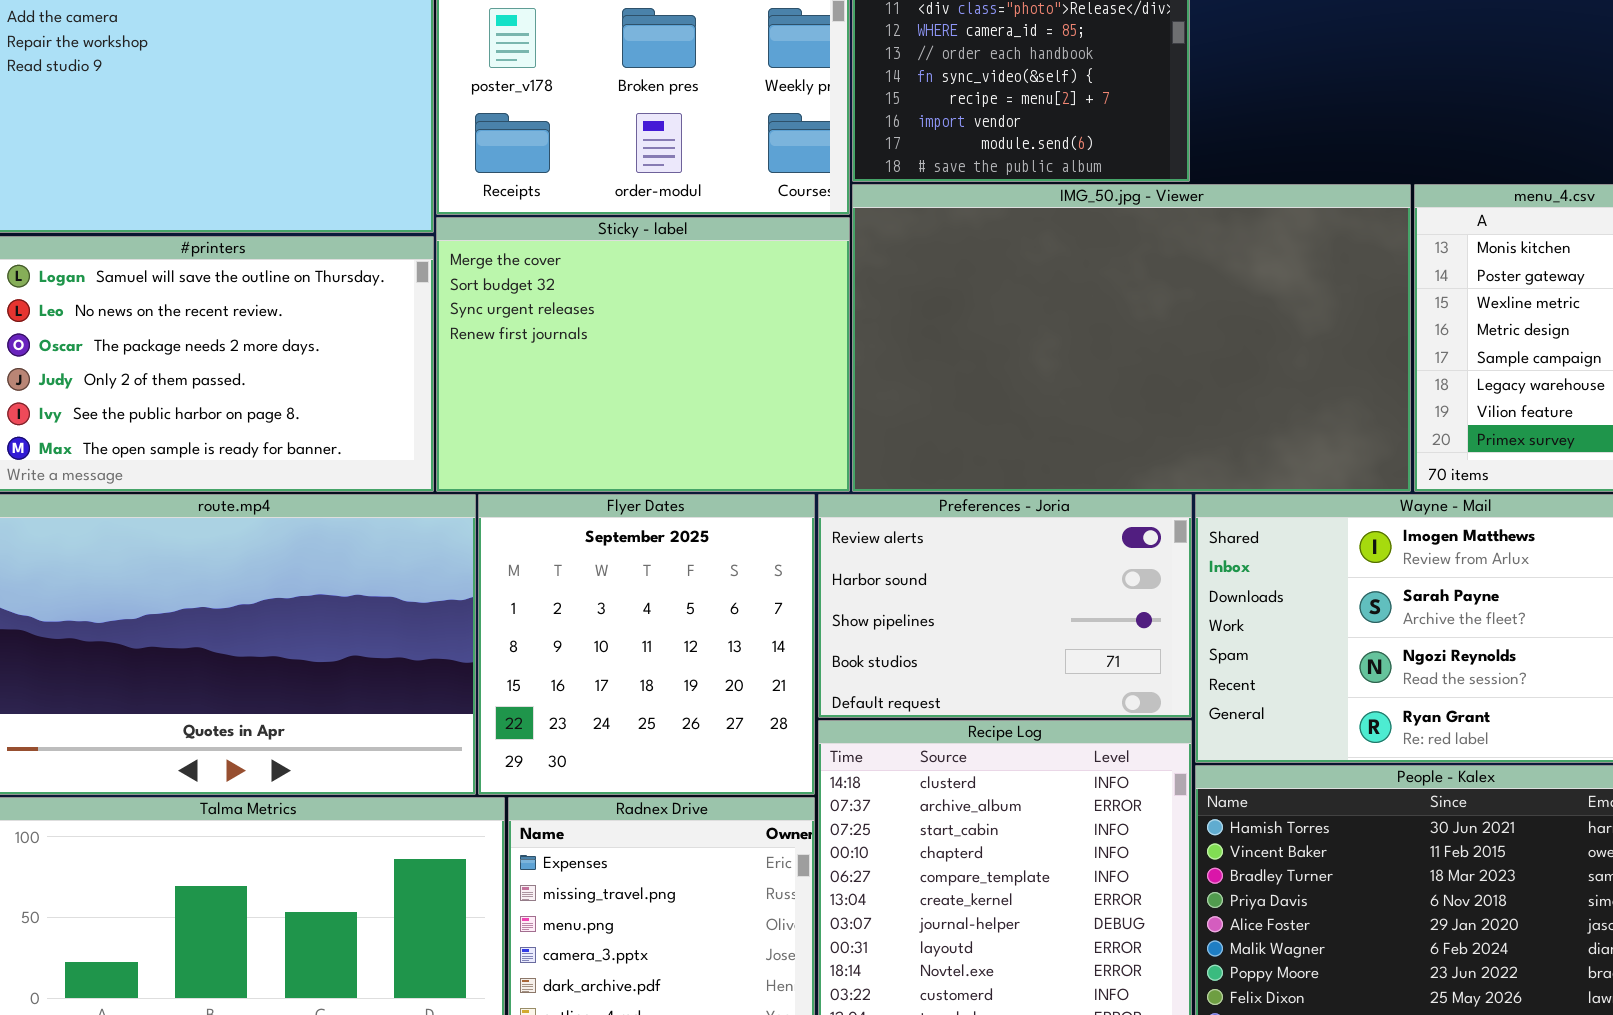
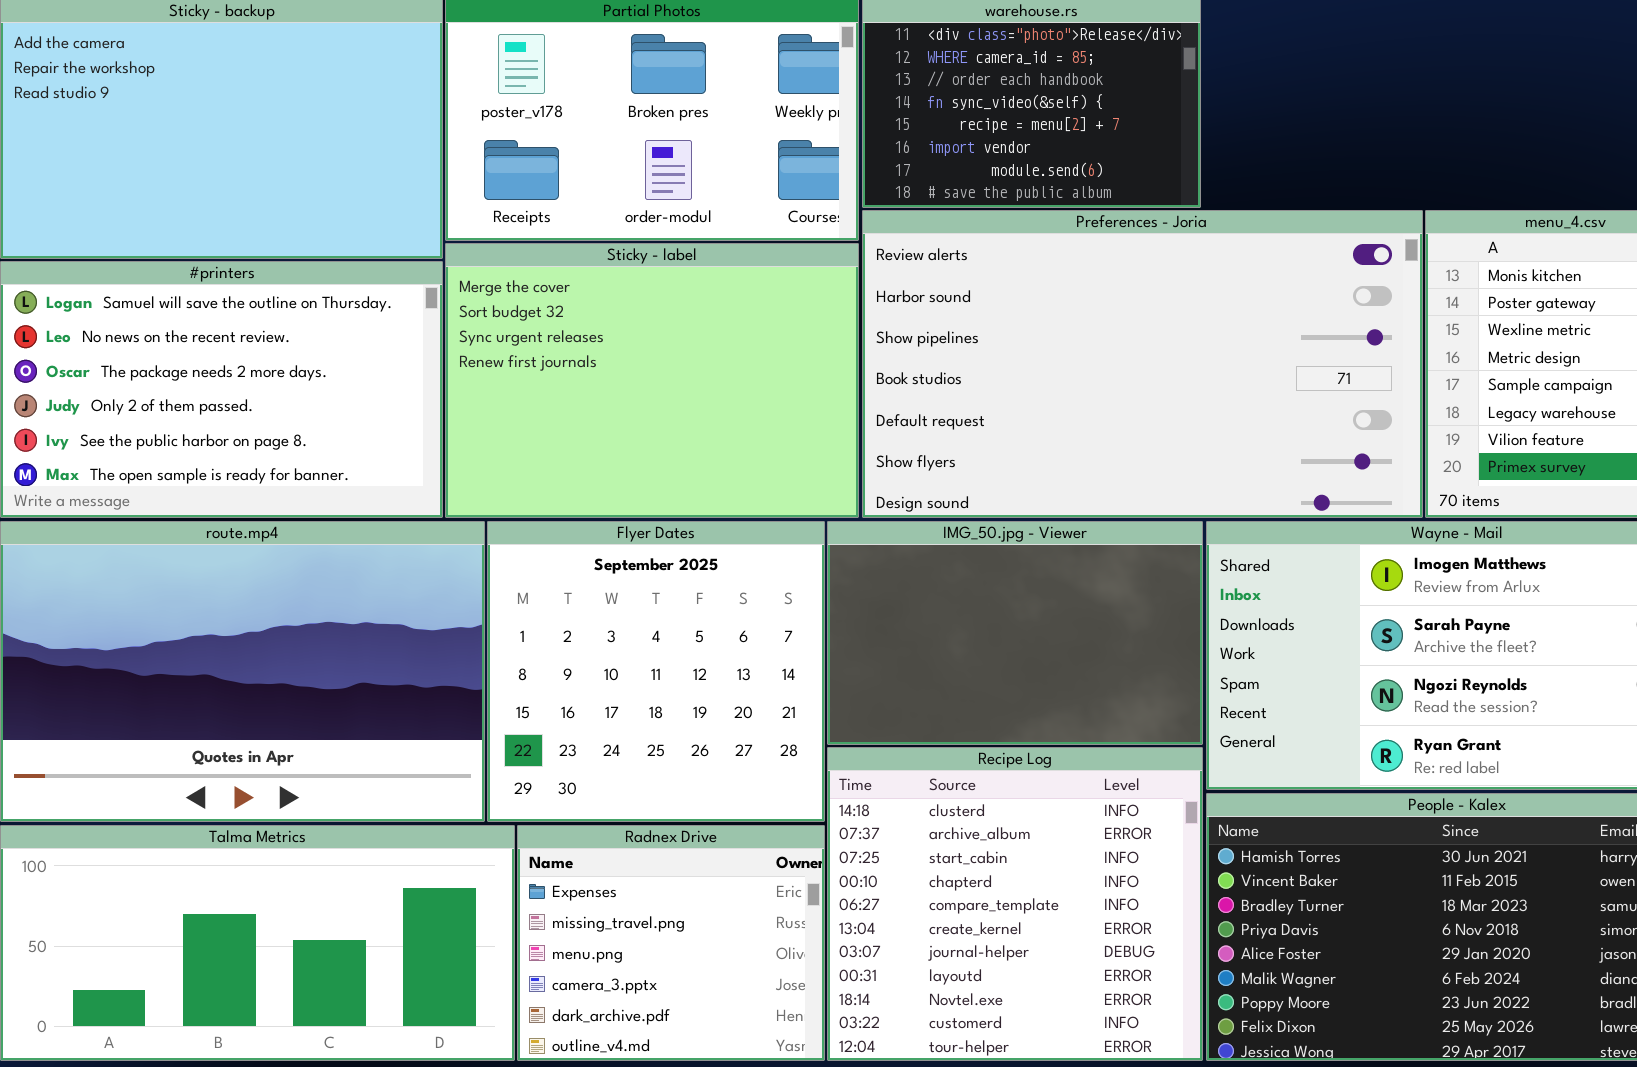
IMG_50.jpg - Viewer: [852,184,1411,492] -> [827,521,1203,745], moved, resized
Preferences - Joria: [818,494,1192,718] -> [862,210,1423,518], moved, resized

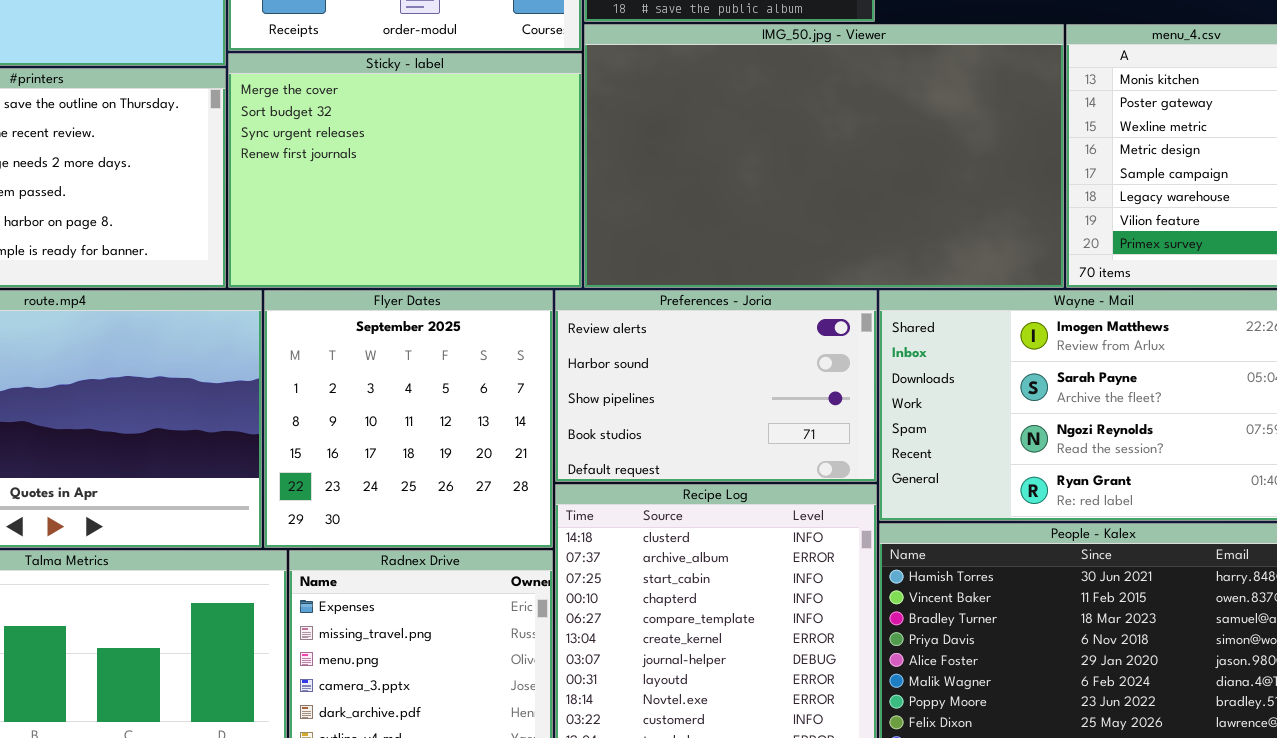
Preferences - Joria: [862,210,1423,518] -> [555,290,877,482], moved, resized
IMG_50.jpg - Viewer: [827,521,1203,745] -> [584,24,1064,288], moved, resized

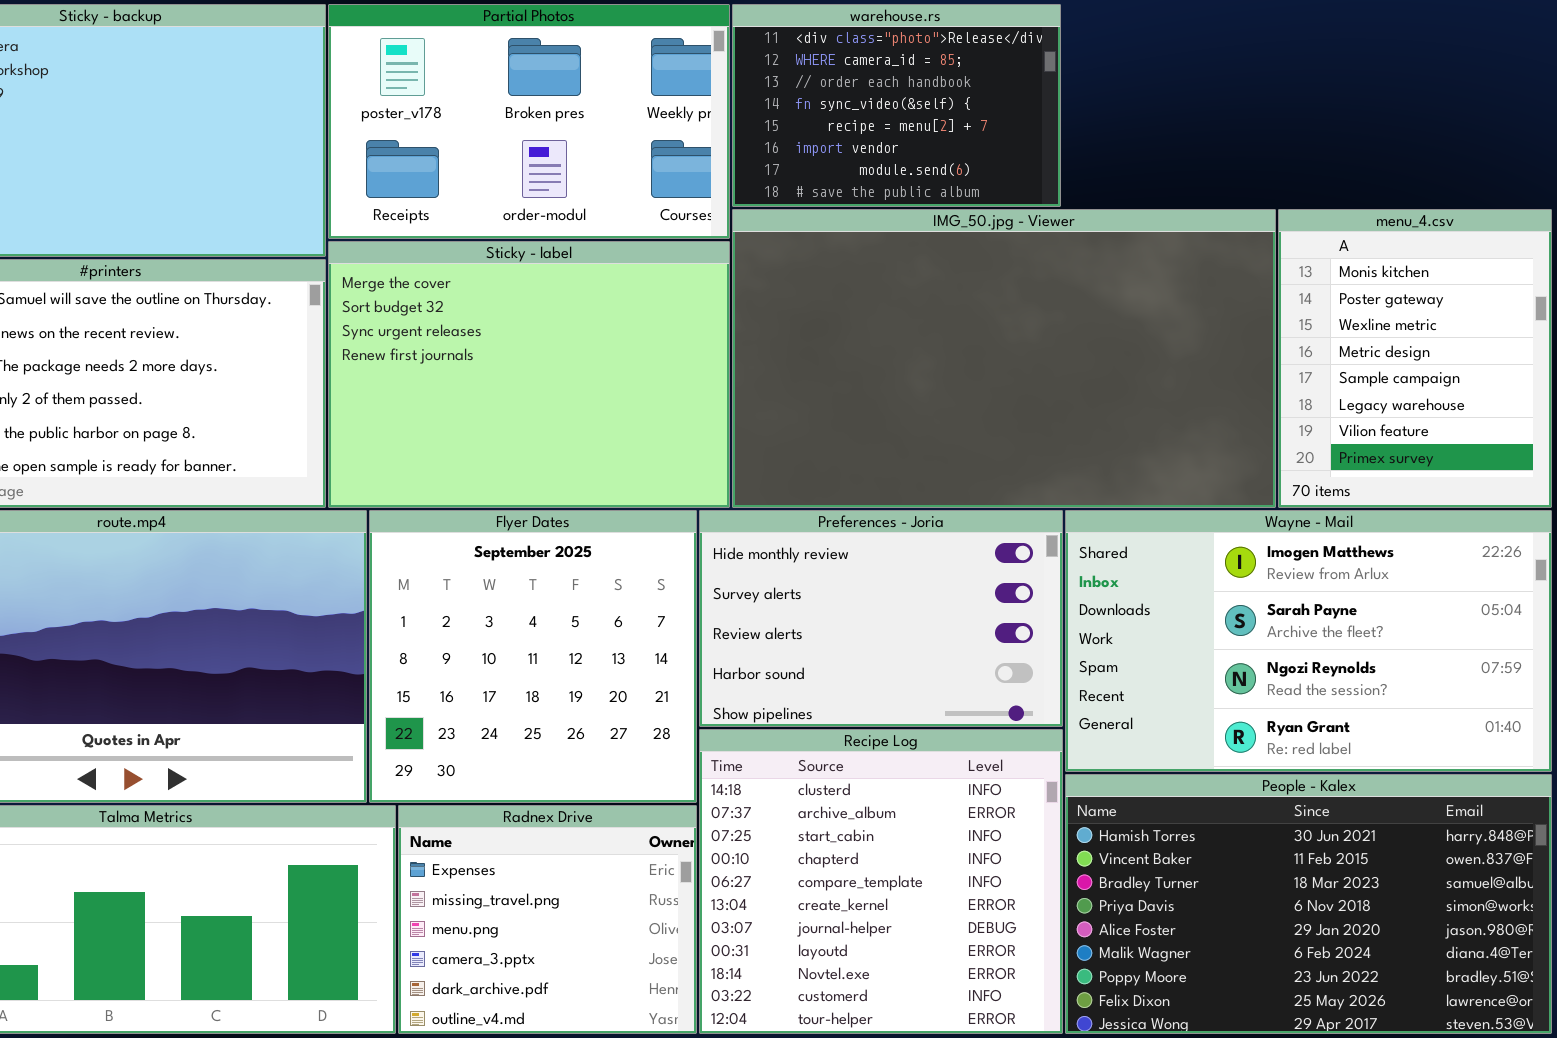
Preferences - Joria: [555,290,877,482] -> [699,510,1063,727], scrolled up 2 rows

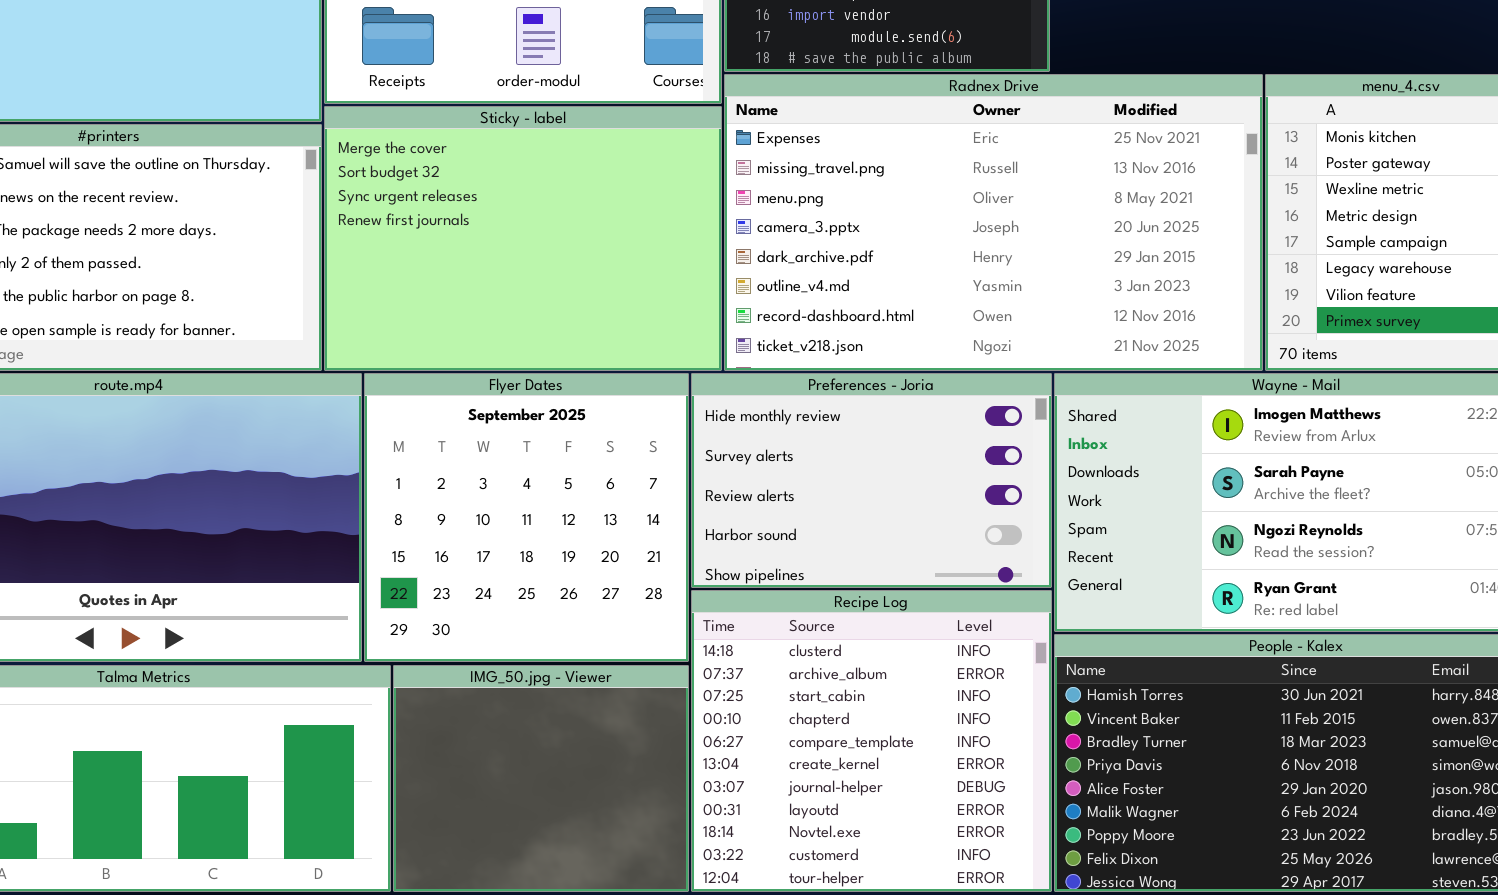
IMG_50.jpg - Viewer: [732,209,1276,508] -> [393,665,689,892], moved, resized
Radnex Drive: [398,805,697,1034] -> [724,74,1263,371], moved, resized

